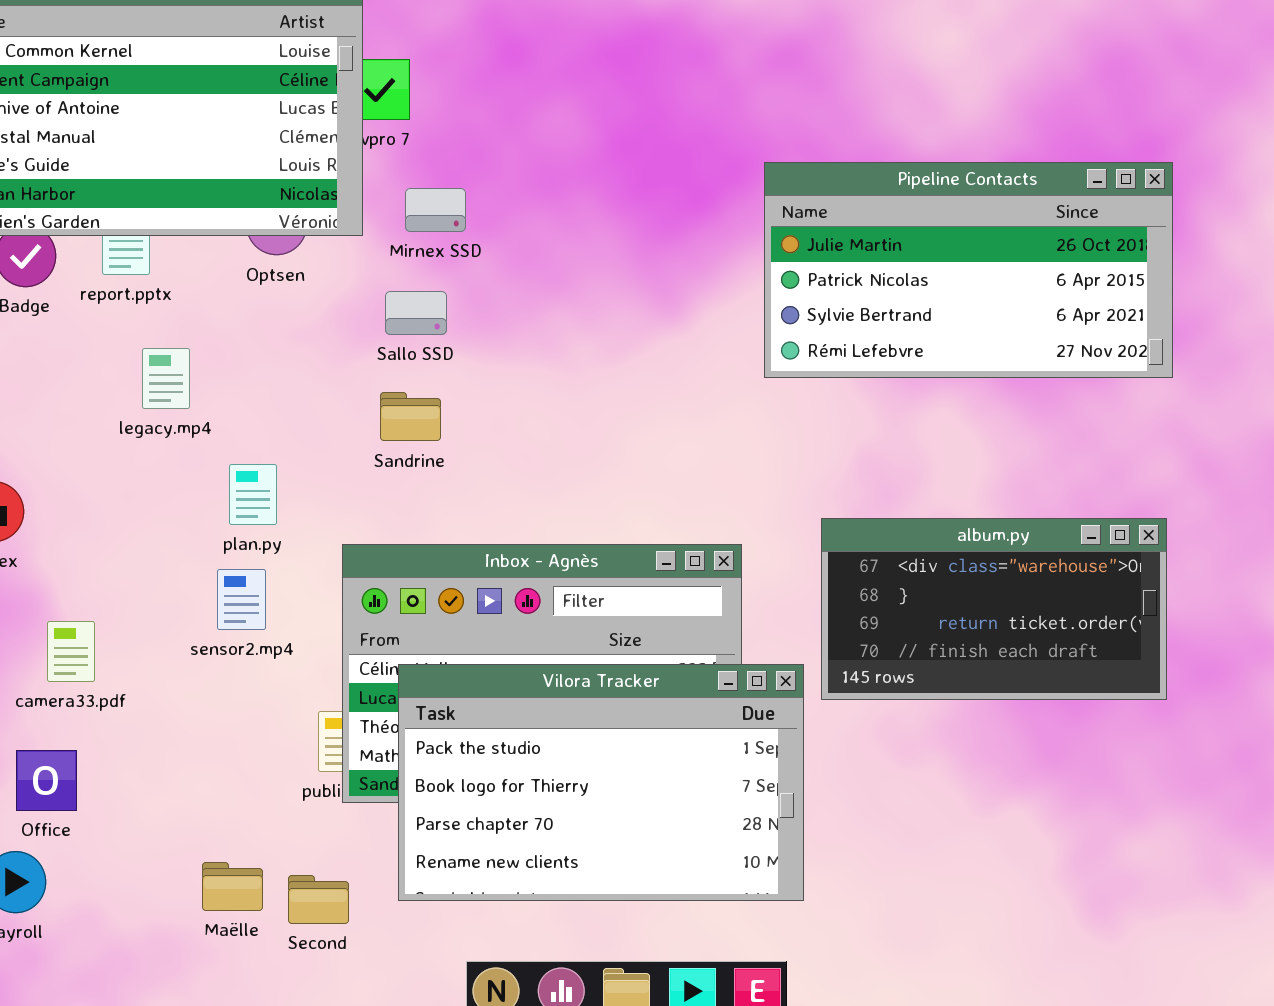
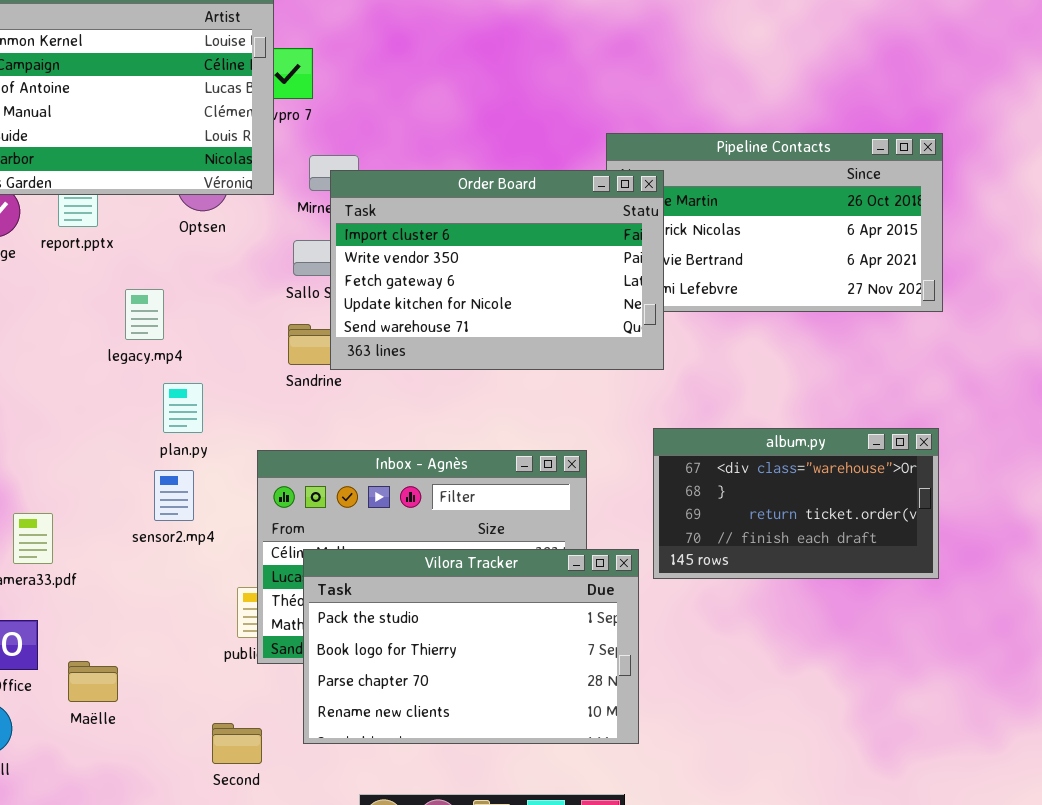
Order Board: none -> [330,170,664,370], opened
legacy.mp4: [142,348,190,409] -> [125,289,164,340], moved
Maëlle: [202,862,263,911] -> [68,661,118,702], moved

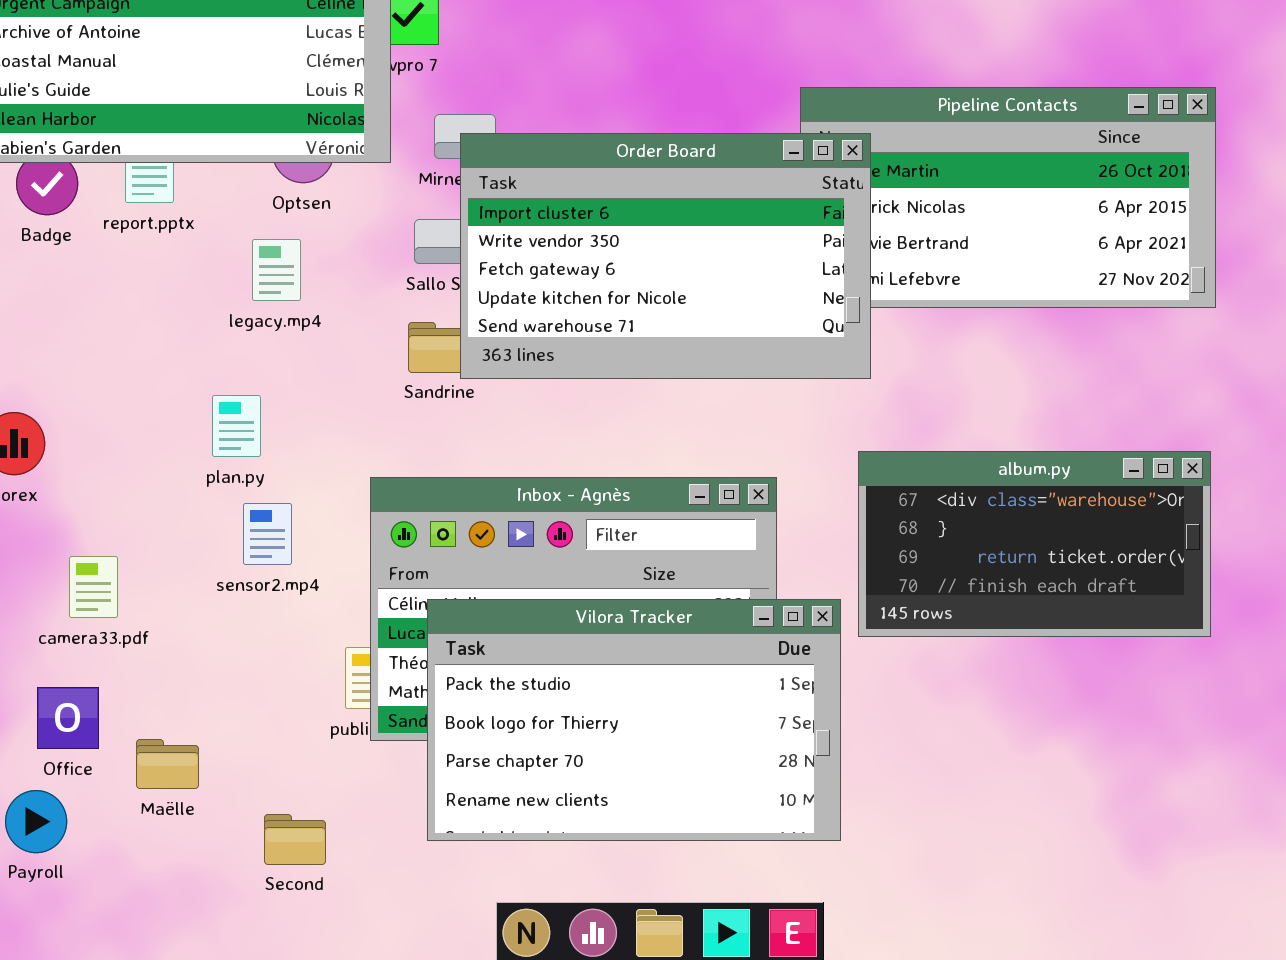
legacy.mp4: [125,289,164,340] -> [252,239,301,301], moved
plan.py: [163,383,203,433] -> [212,395,261,457], moved
Second: [212,723,262,764] -> [264,814,326,865], moved

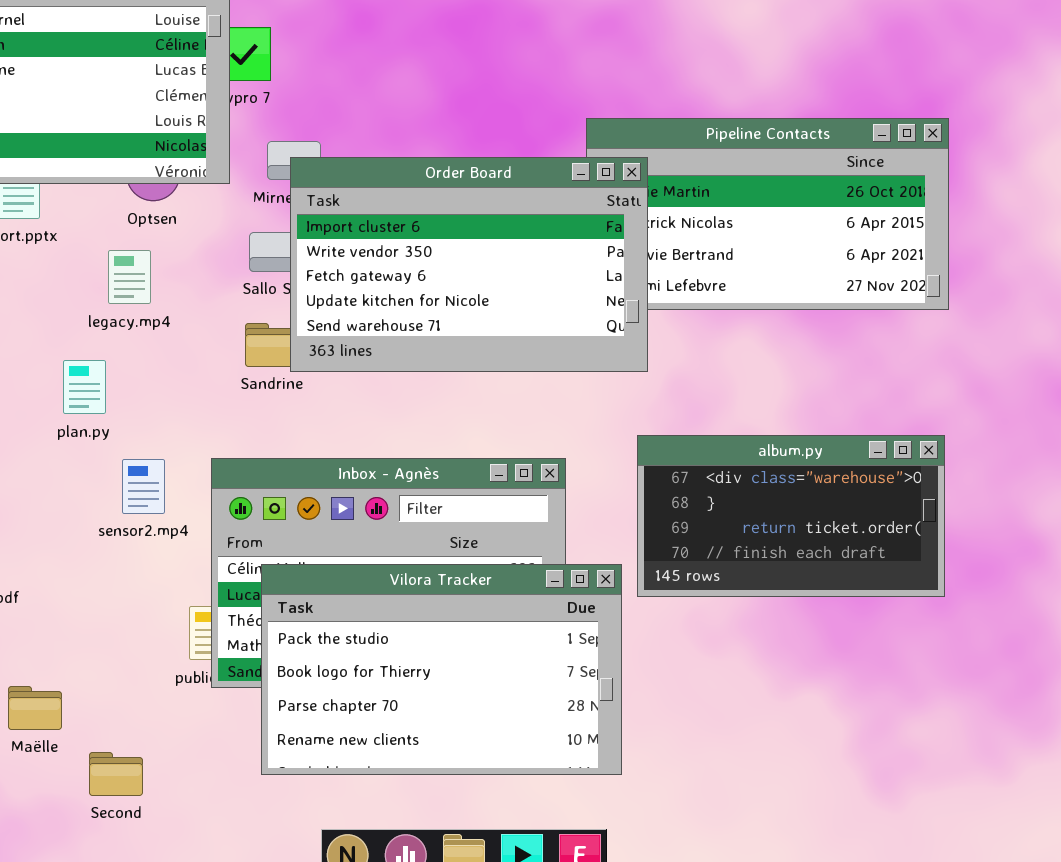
plan.py: [212,395,261,457] -> [63,360,106,414], moved
sensor2.mp4: [243,503,292,565] -> [122,459,165,514], moved
Second: [264,814,326,865] -> [89,752,143,796], moved

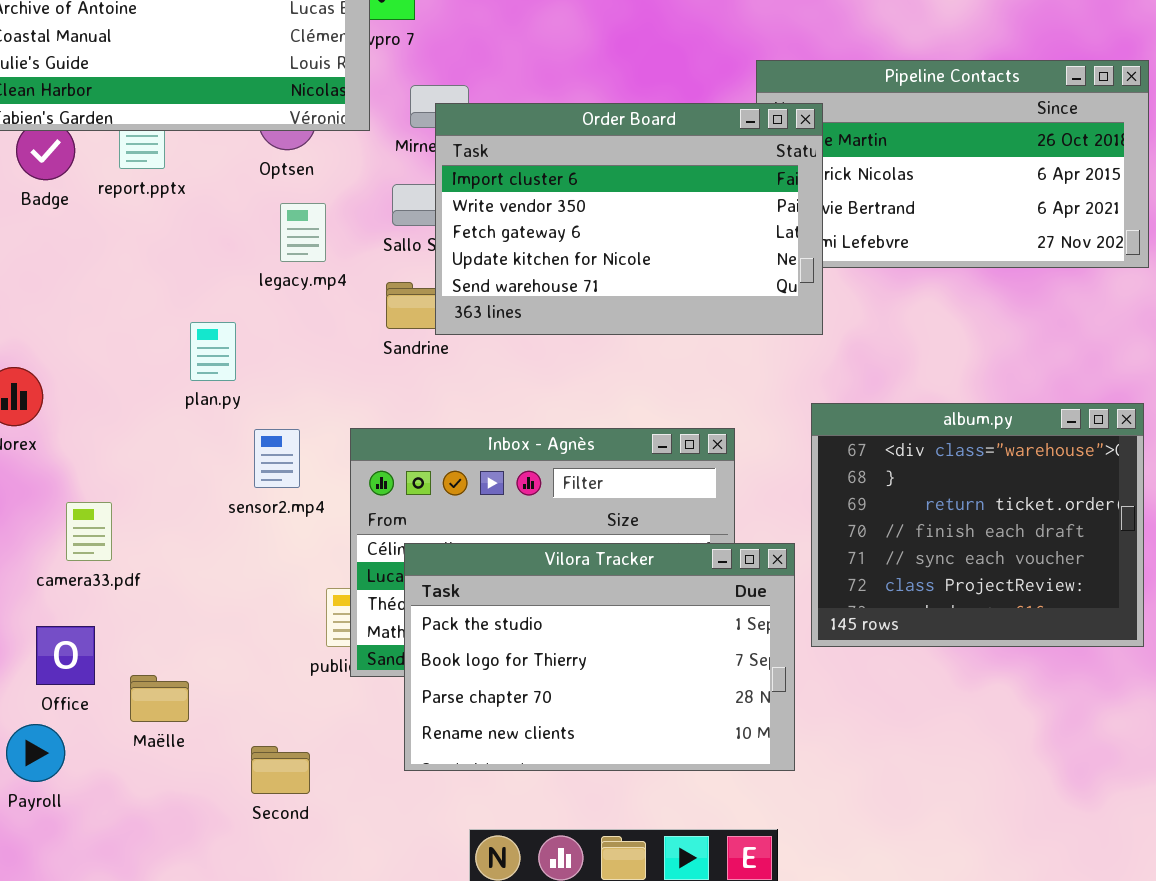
legacy.mp4: [108,250,151,304] -> [280,203,326,262], moved
album.py: [637,435,945,597] -> [811,403,1144,647], resized
Second: [89,752,143,796] -> [251,746,310,794], moved

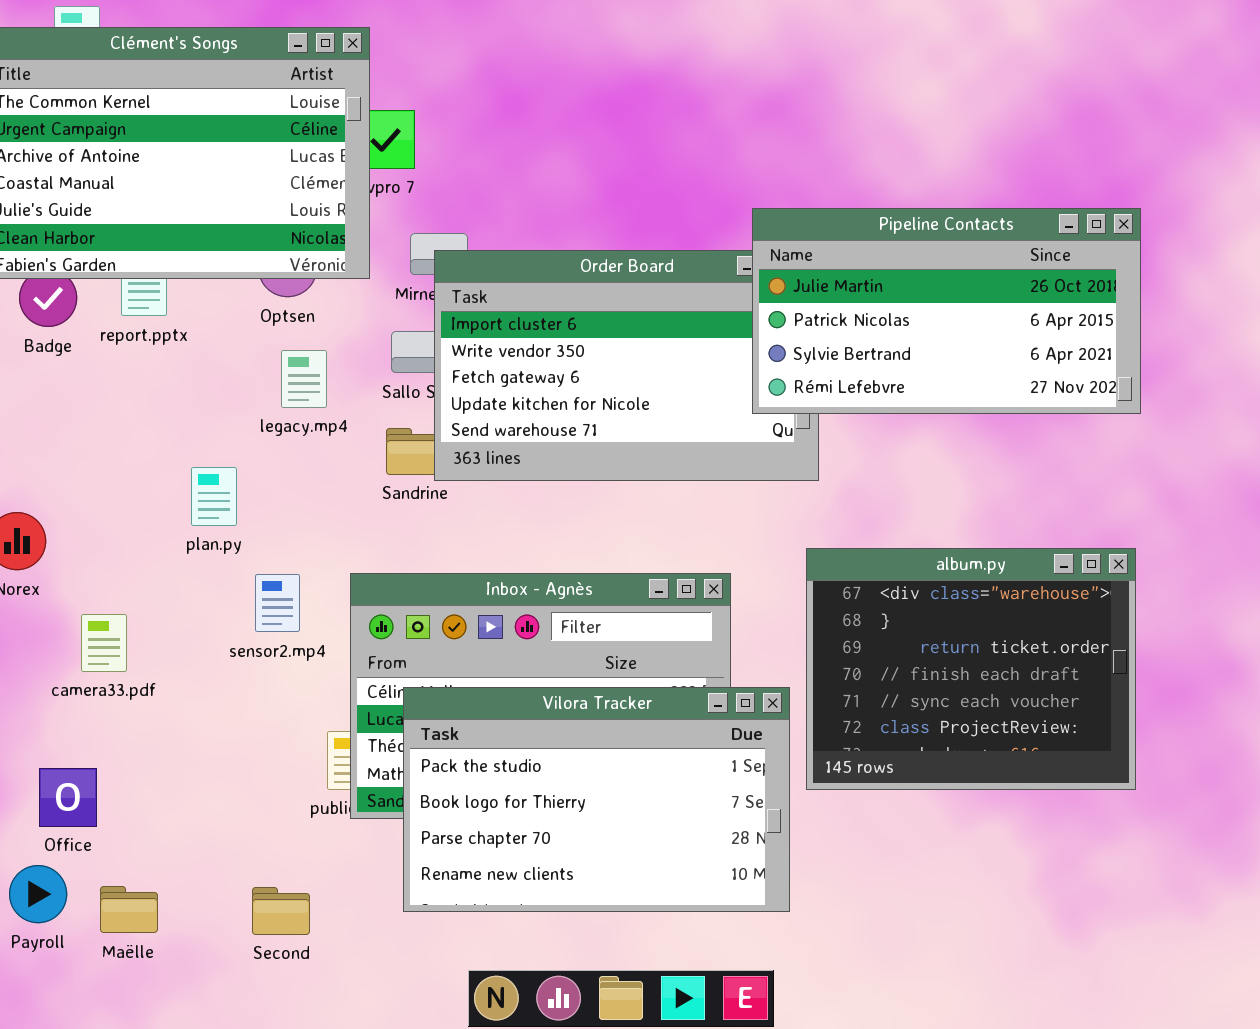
Pipeline Contacts: [756,60,1149,268] -> [752,208,1141,414], raised
camera33.pdf: [66,502,112,561] -> [81,614,127,672], moved
Maëlle: [130,675,189,722] -> [100,886,158,933], moved

